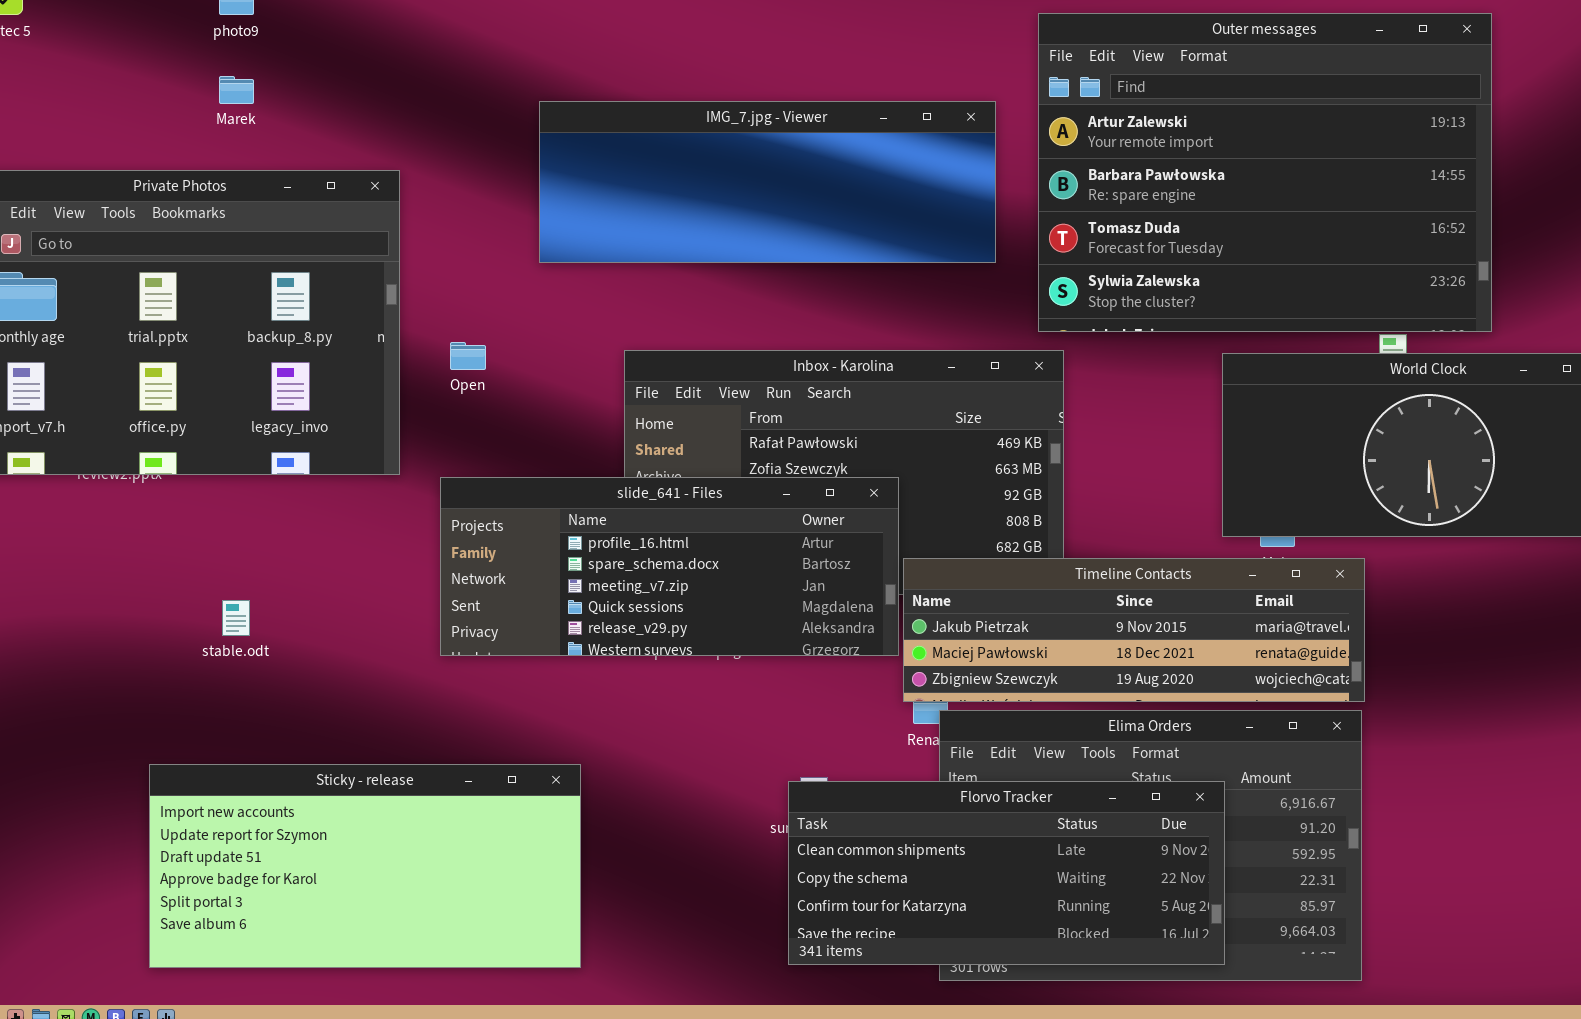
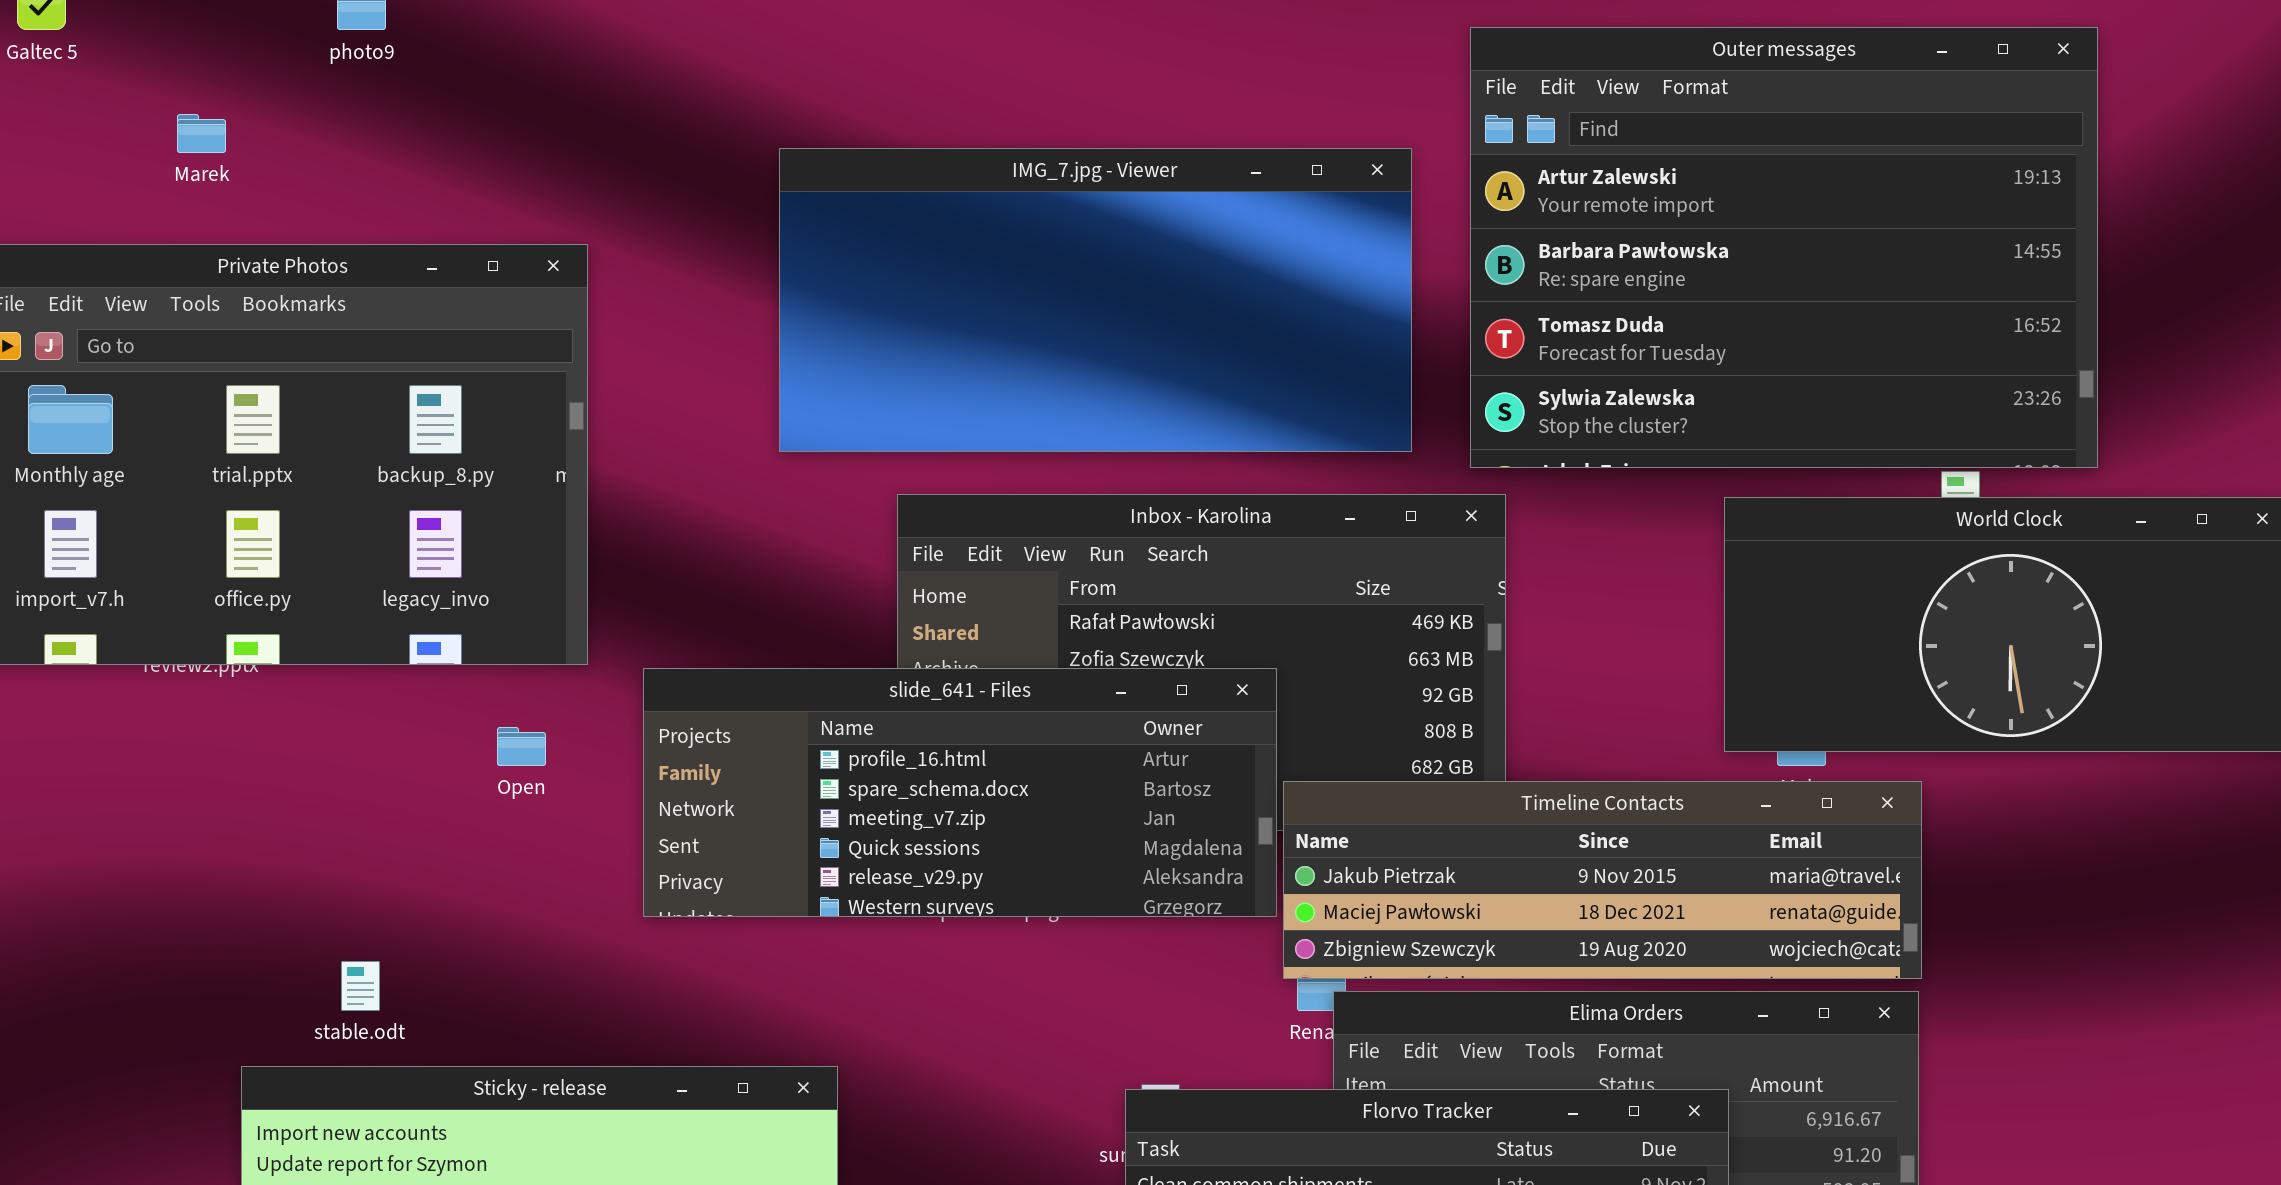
Marek: [219,76,254,104] -> [177,114,226,153], moved
IMG_7.jpg - Viewer: [539,101,996,263] -> [779,148,1412,452], resized
Open: [450,342,486,370] -> [497,727,546,766], moved
stable.odt: [222,600,250,636] -> [341,961,380,1011], moved

